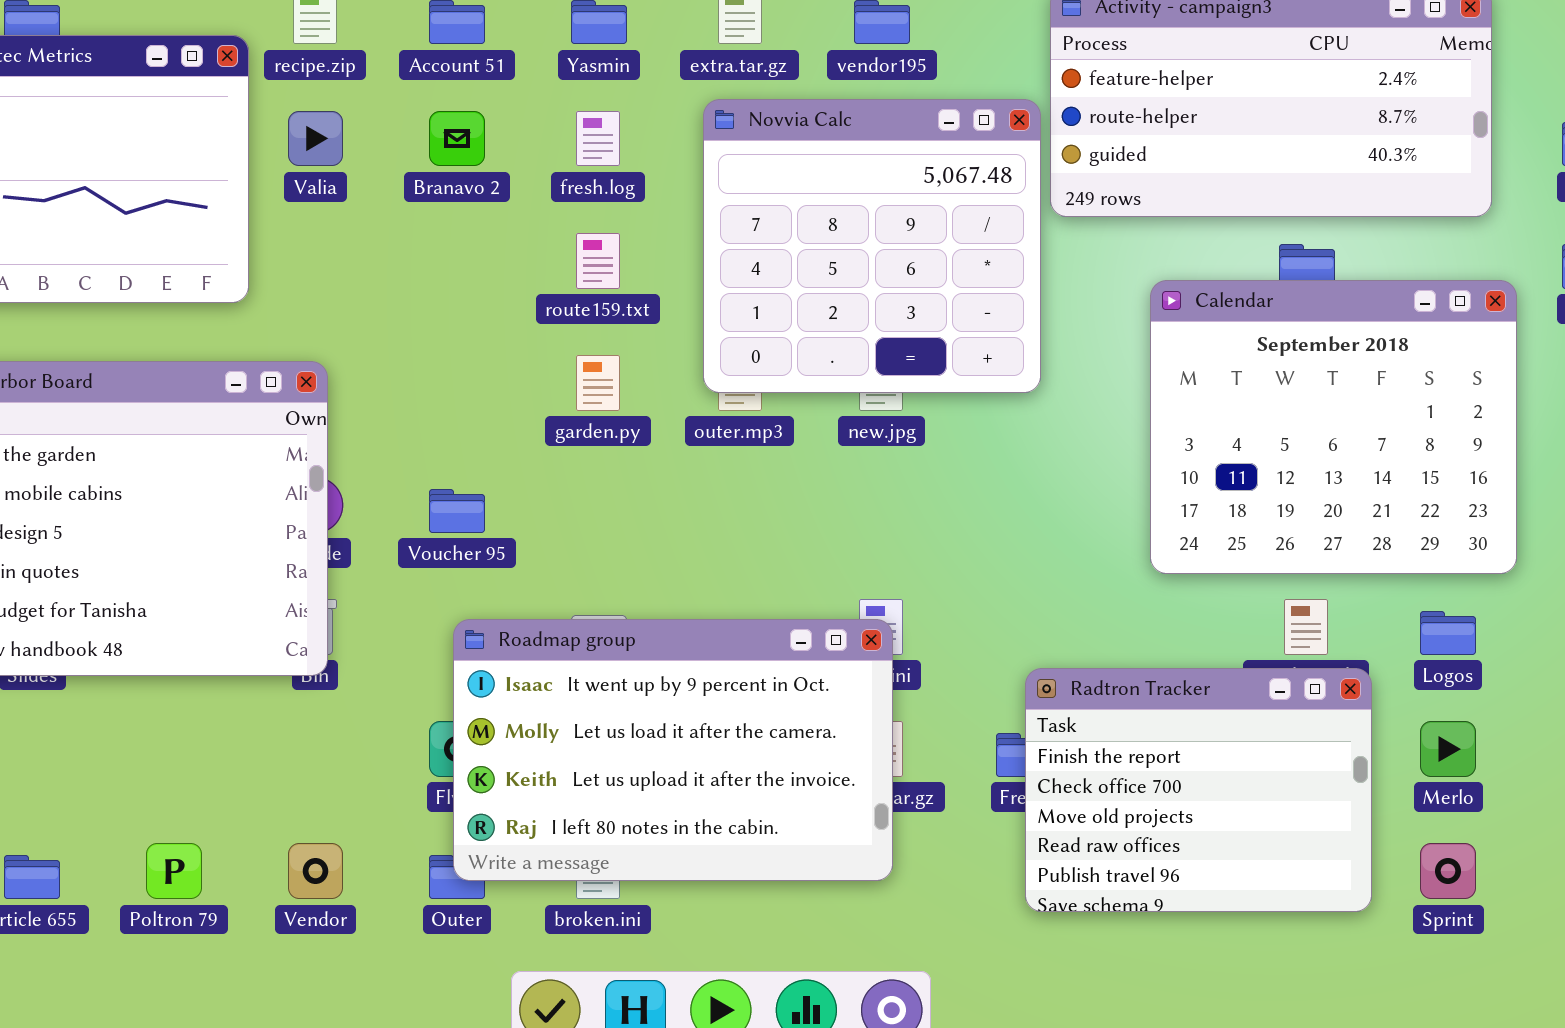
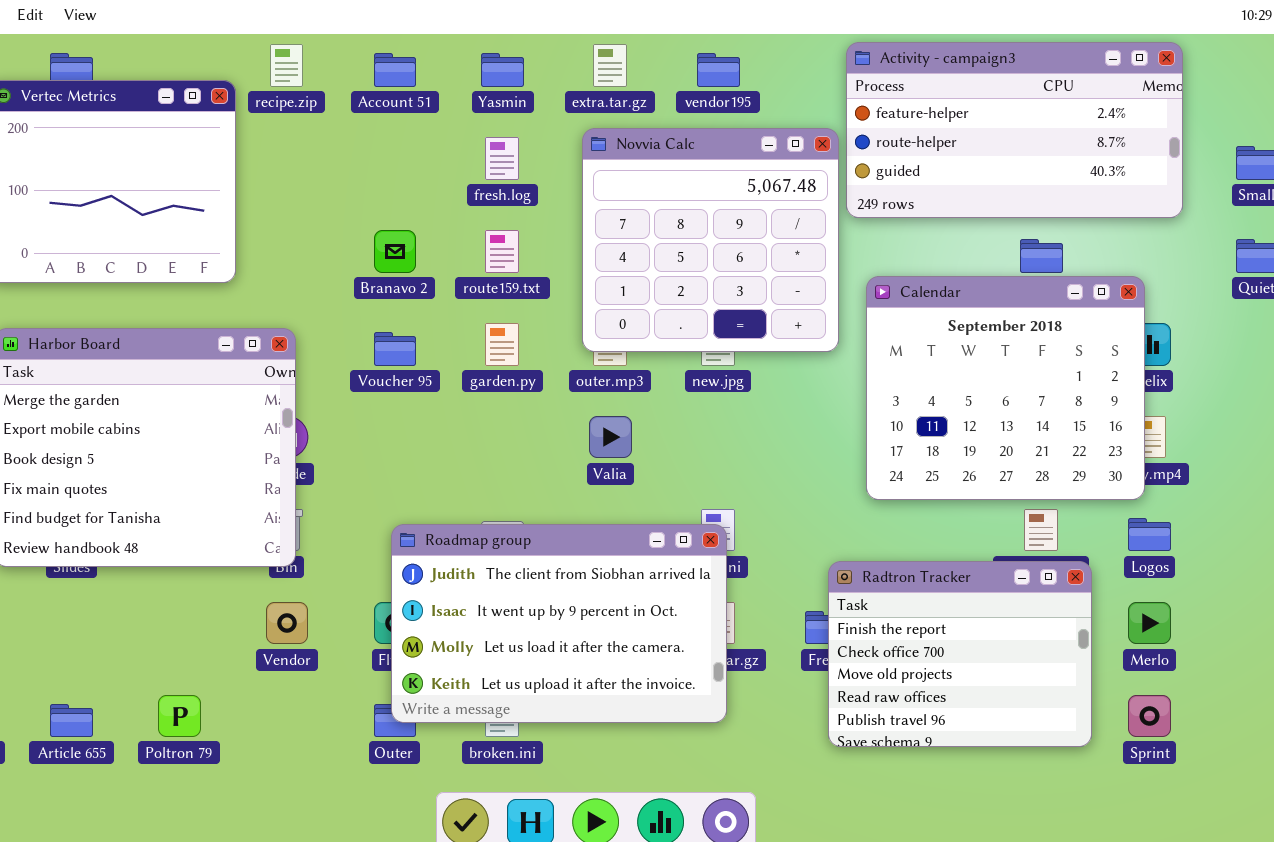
Valia: [288,111,343,166] -> [589,416,632,458], moved
Branavo 2: [429,111,485,166] -> [374,230,416,273], moved
Calendar: [1150,280,1517,574] -> [866,276,1145,500], moved
Voucher 95: [429,489,485,533] -> [374,332,416,366], moved
Roadmap group: [453,619,893,881] -> [391,524,727,723], scrolled up 1 row
Vendor: [288,843,343,899] -> [266,602,308,644], moved

